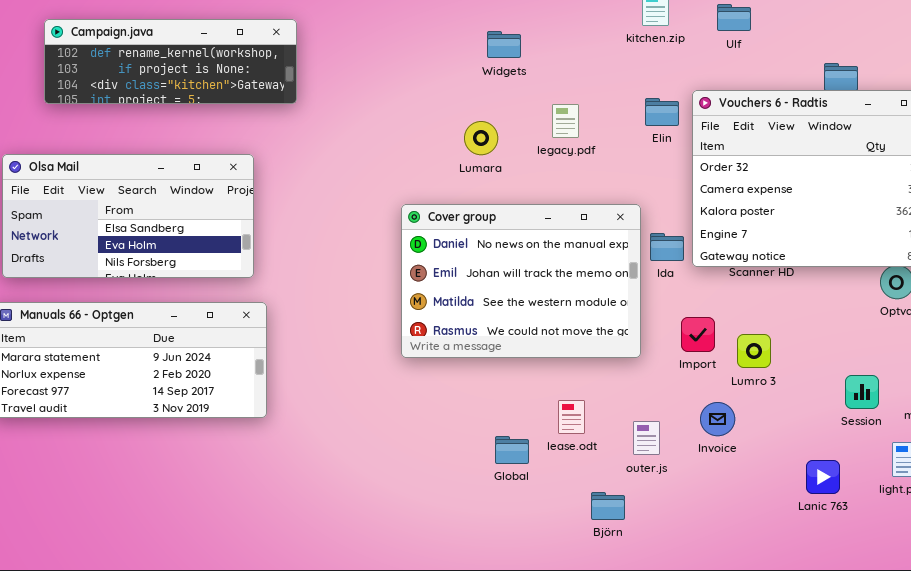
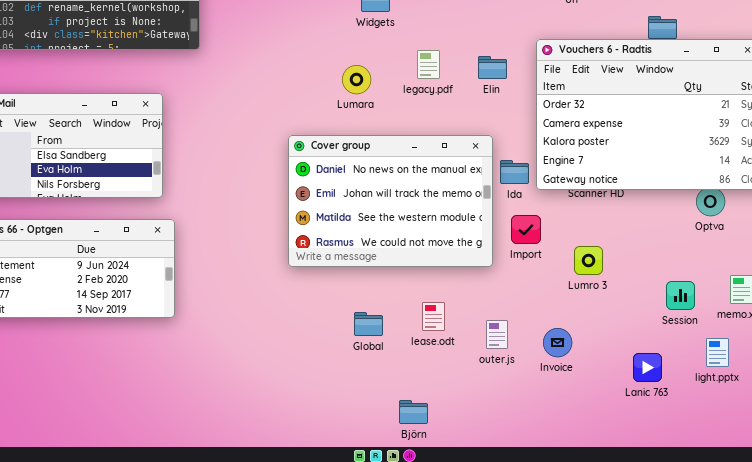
Elin: [645,98,679,126] -> [478,56,507,79], moved
Import: [681,317,715,352] -> [511,215,541,244], moved
Invoice: [700,402,735,436] -> [543,328,572,357], moved
Global: [495,436,529,464] -> [354,312,383,336], moved
Björn: [591,492,625,520] -> [399,400,428,424], moved

